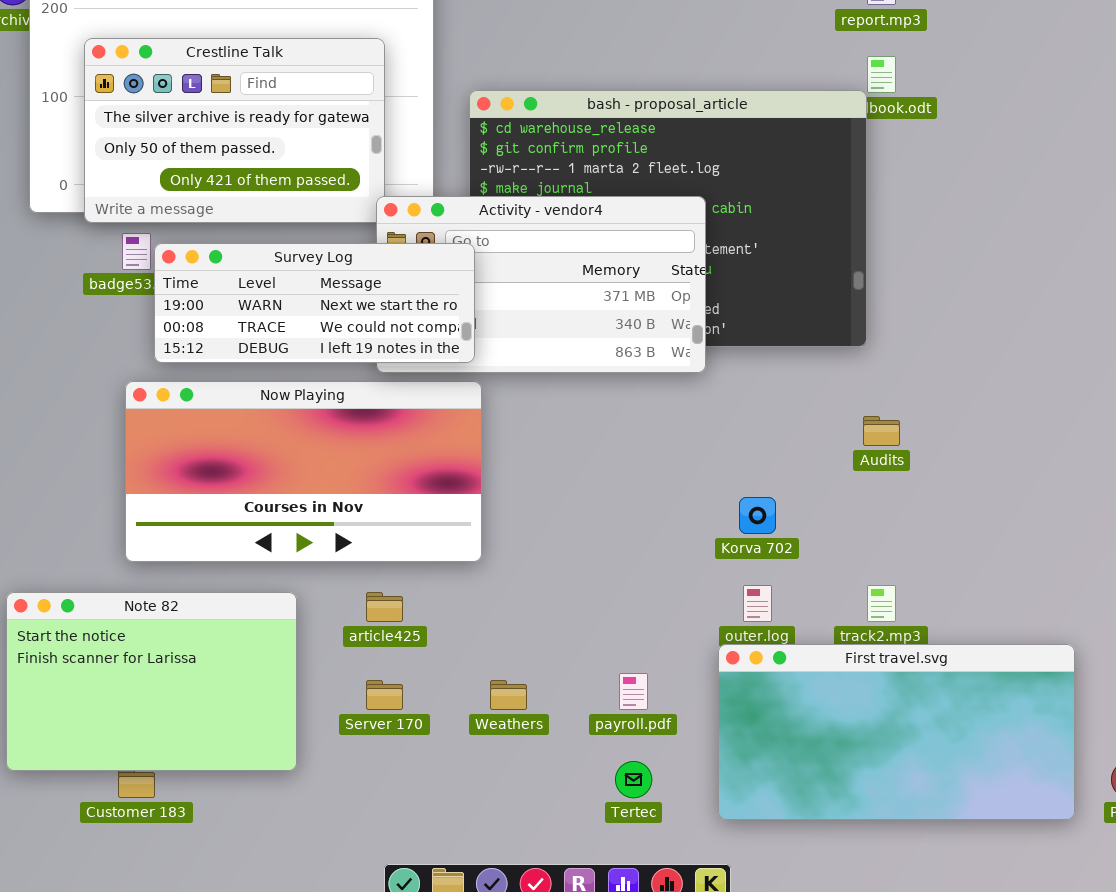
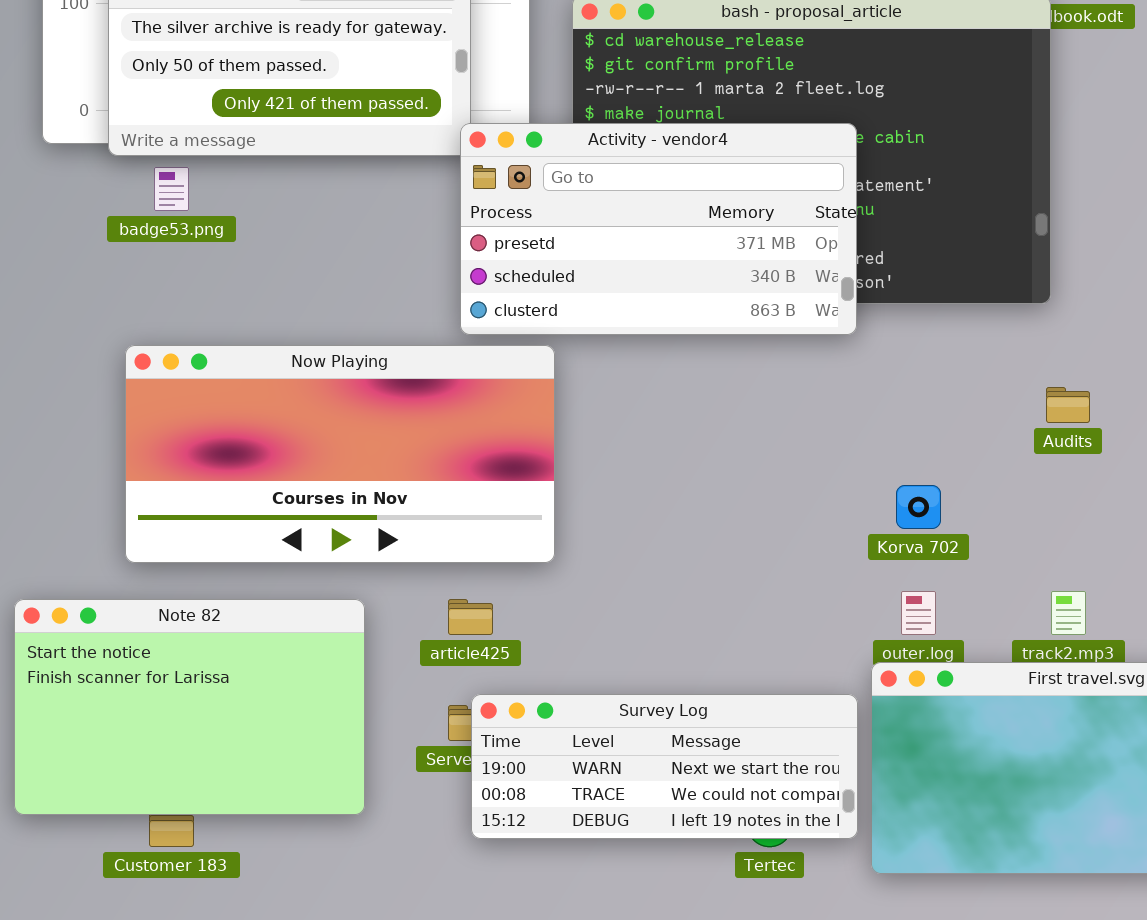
Survey Log: [154,243,475,363] -> [471,694,858,839], moved
Now Playing: [125,381,482,562] -> [125,345,555,563], moved

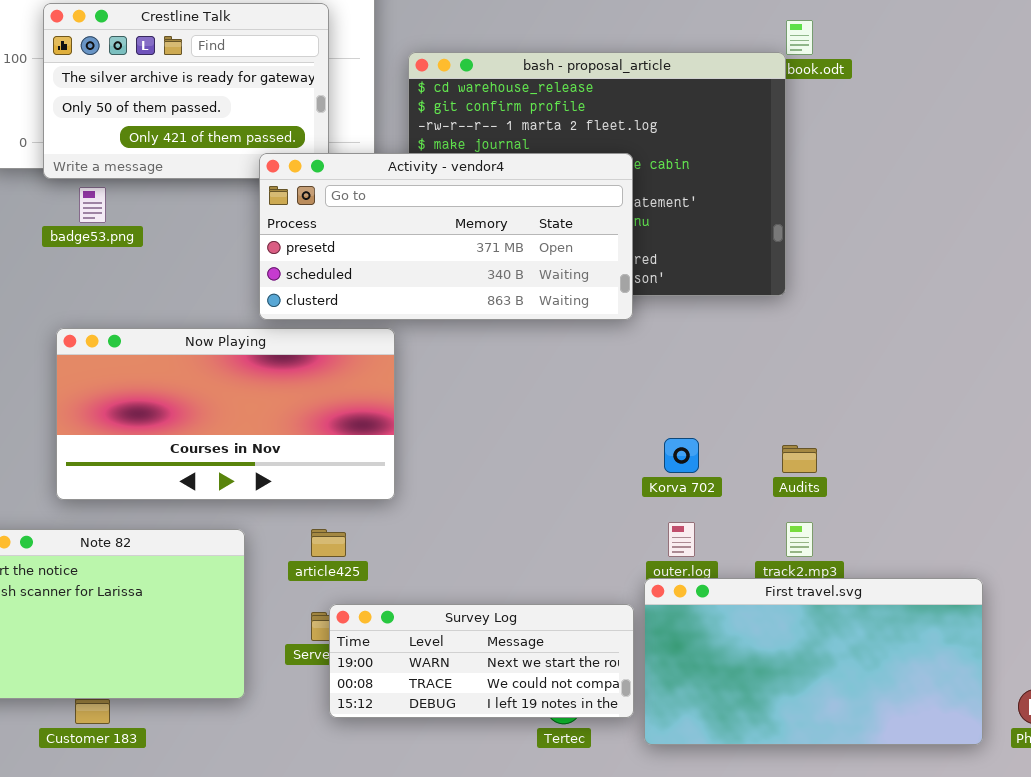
Activity - vendor4: [460,123,857,335] -> [259,153,633,320], resized
Audits: [1046,387,1090,423] -> [782,445,817,473], moved

